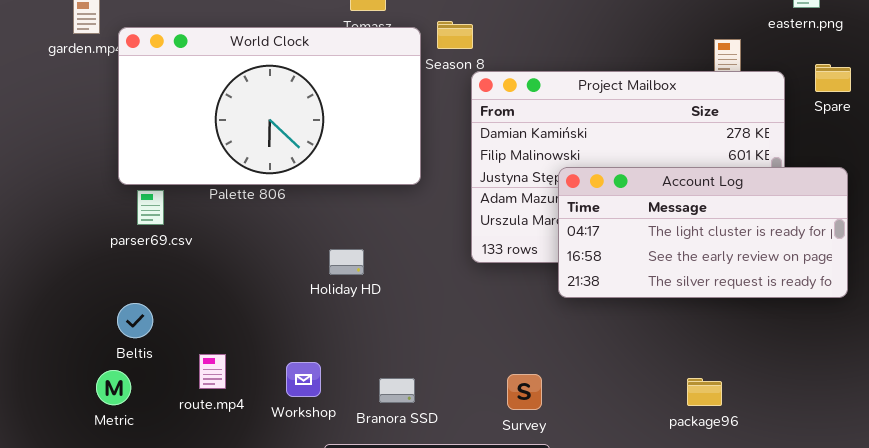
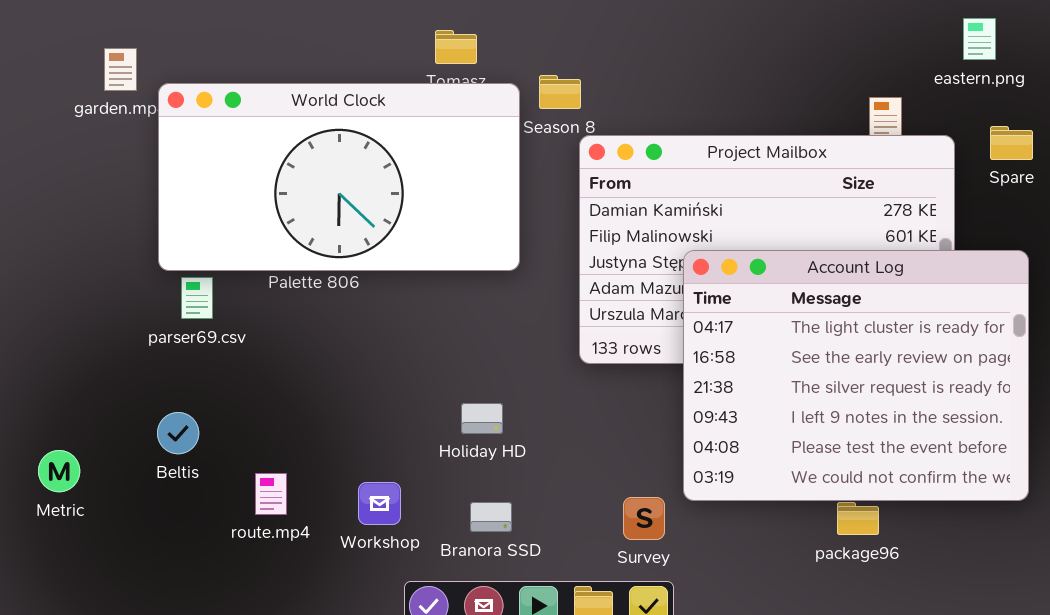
Account Log: [558,167,848,298] -> [683,250,1029,501], resized
Holiday HD: [329,249,364,275] -> [461,403,503,434], moved
Metric: [96,370,131,405] -> [38,450,80,492], moved

